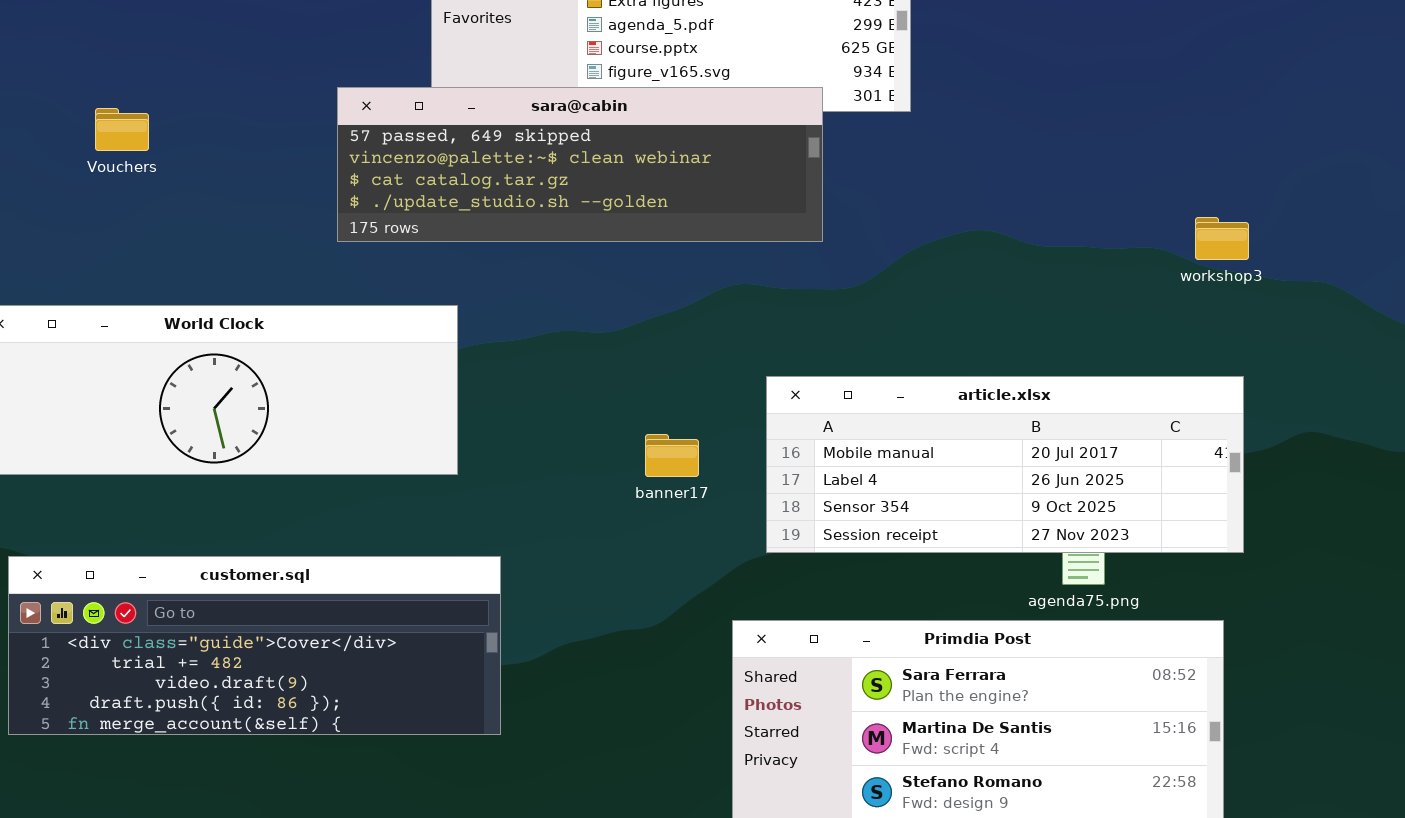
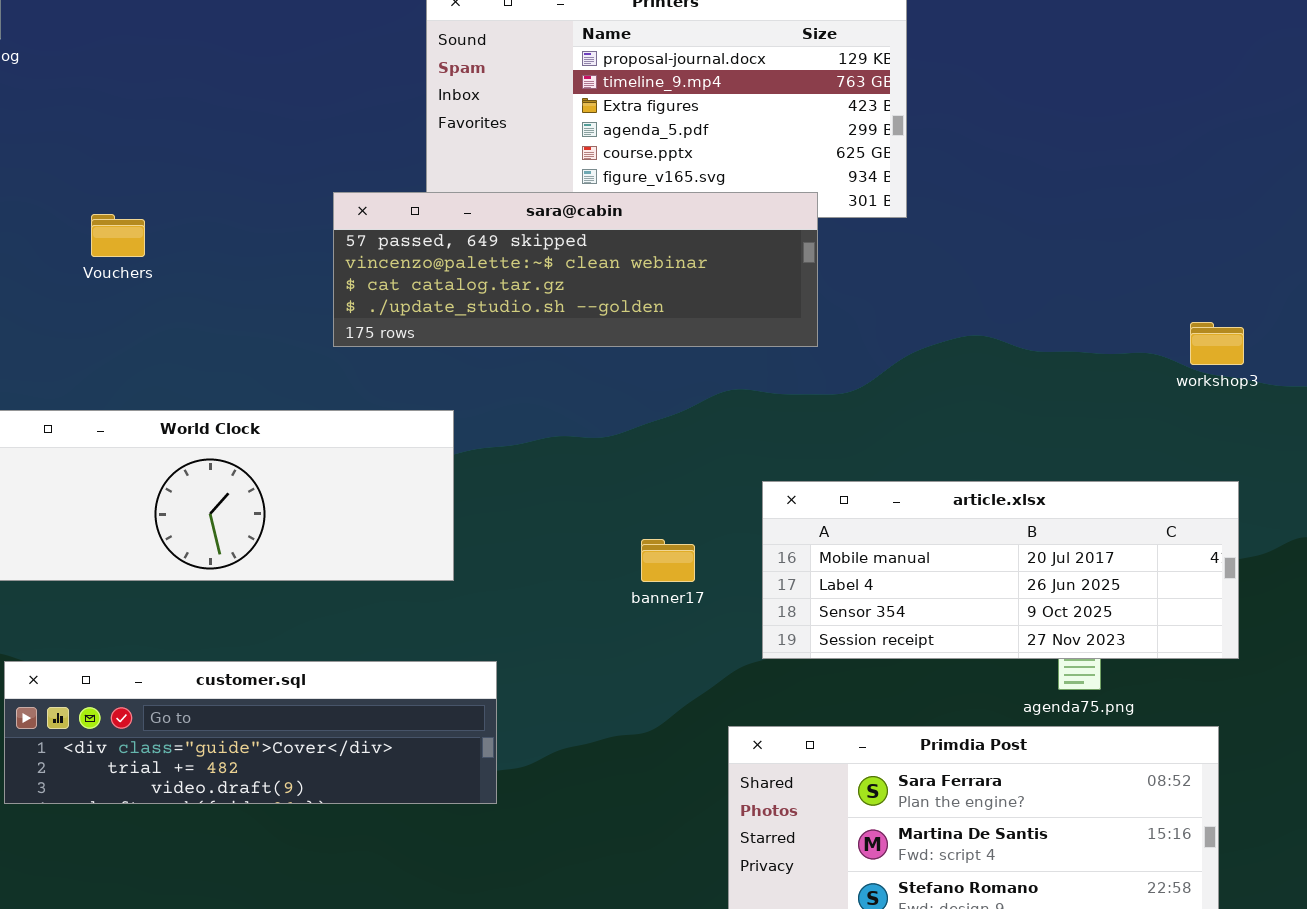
customer.sql: [8,556,501,735] -> [4,661,497,804], resized

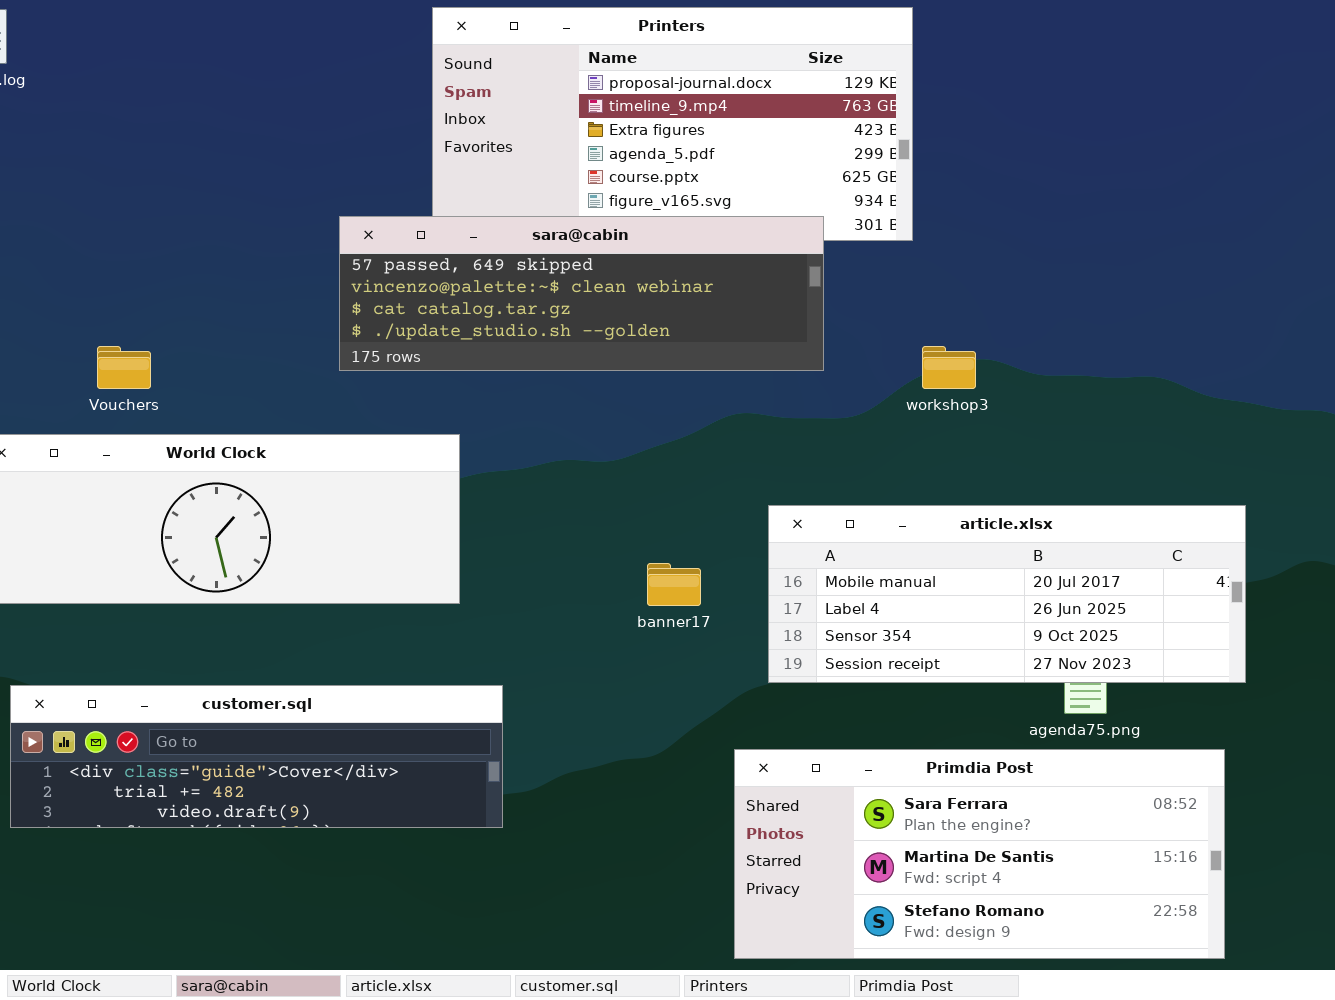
Vouchers: [91,214,145,257] -> [97,346,151,389], moved
workshop3: [1190,322,1244,365] -> [922,346,976,389], moved

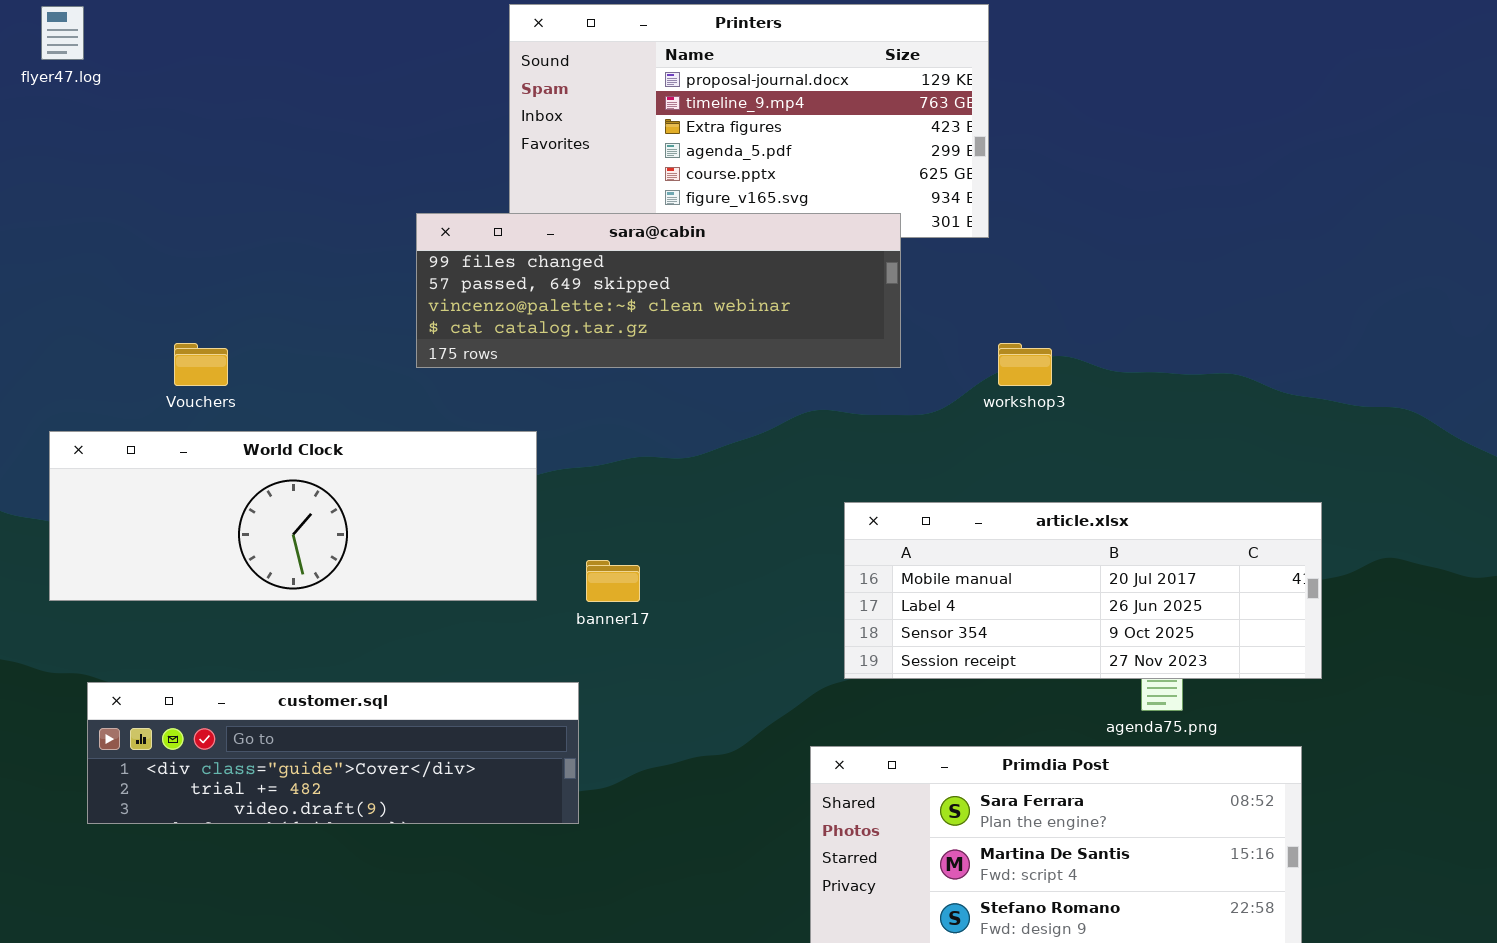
sara@cabin: [339,216,824,371] -> [416,213,901,368], scrolled up 1 row
banner17: [647,563,701,606] -> [586,560,640,602], moved

